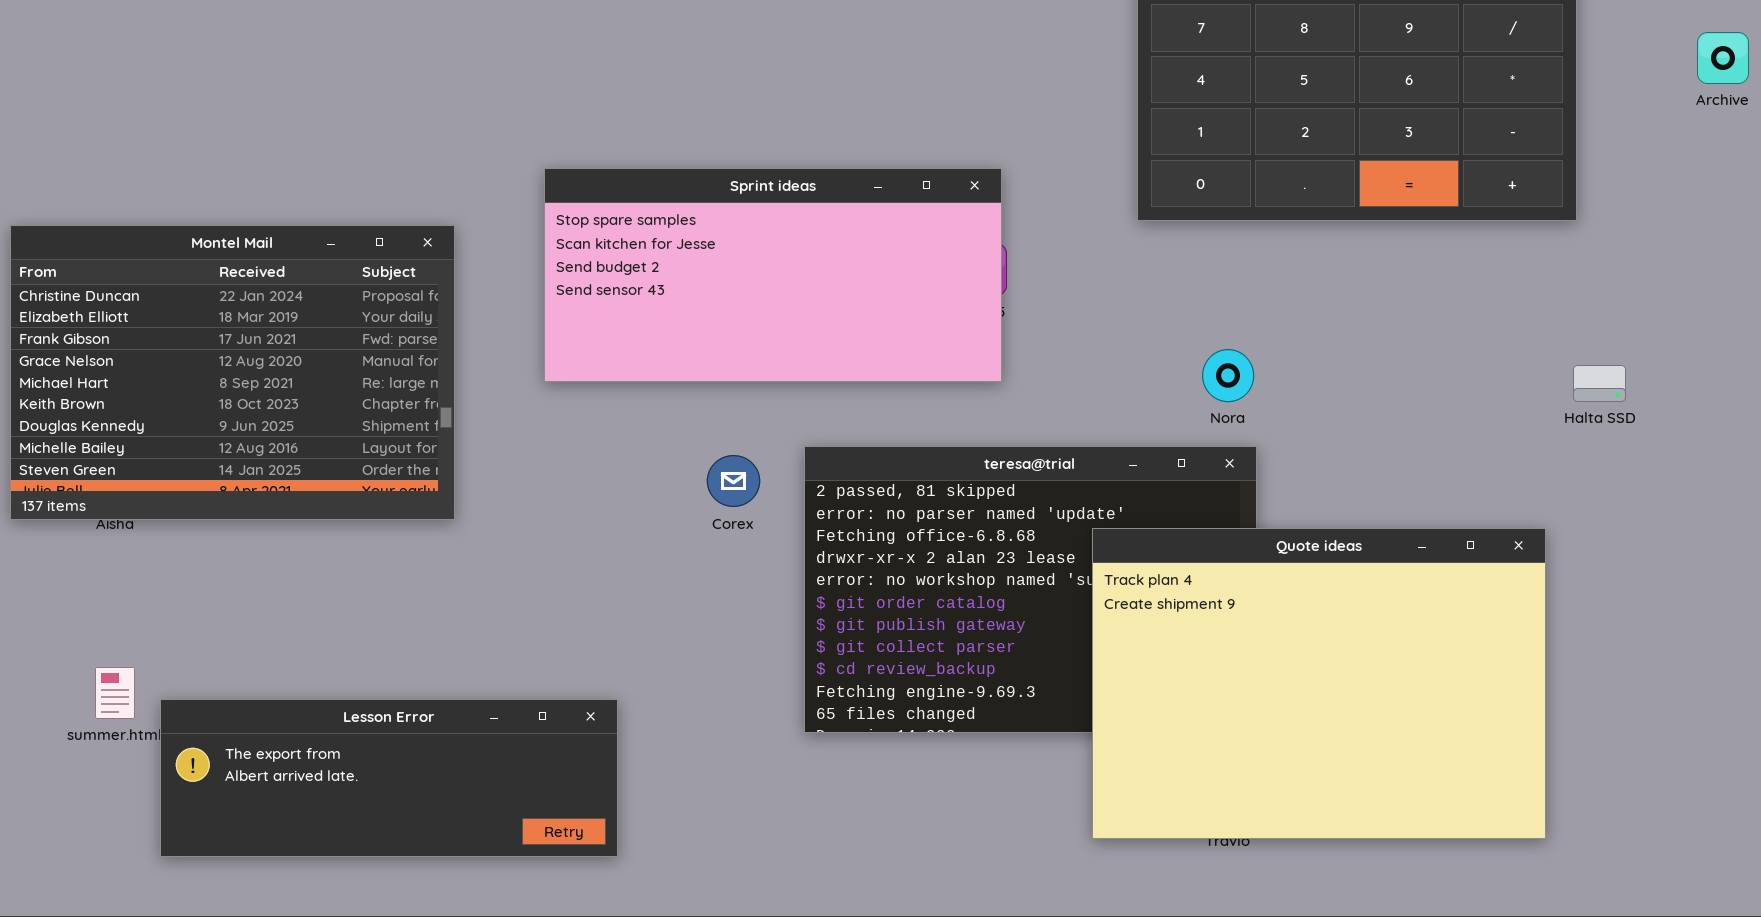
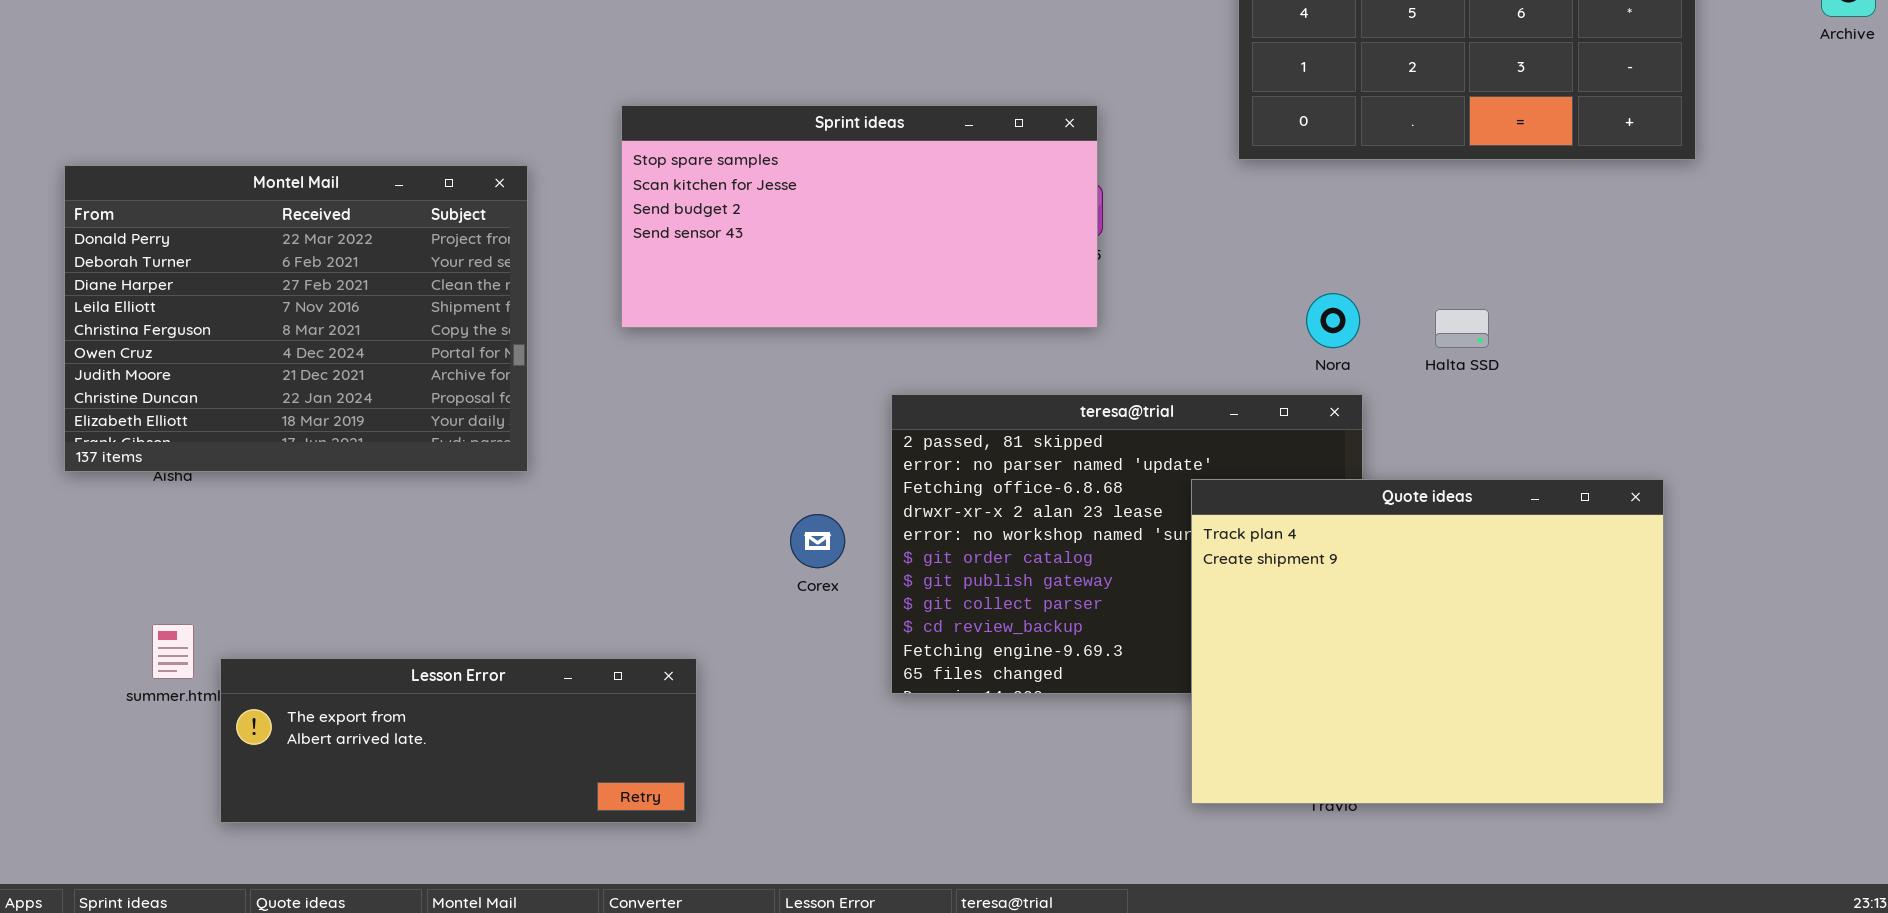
Montel Mail: [10,225,455,520] -> [64,165,528,472], scrolled up 7 rows
Halta SSD: [1573,365,1626,402] -> [1435,309,1489,348], moved
Corex: [707,455,760,507] -> [790,514,845,568], moved

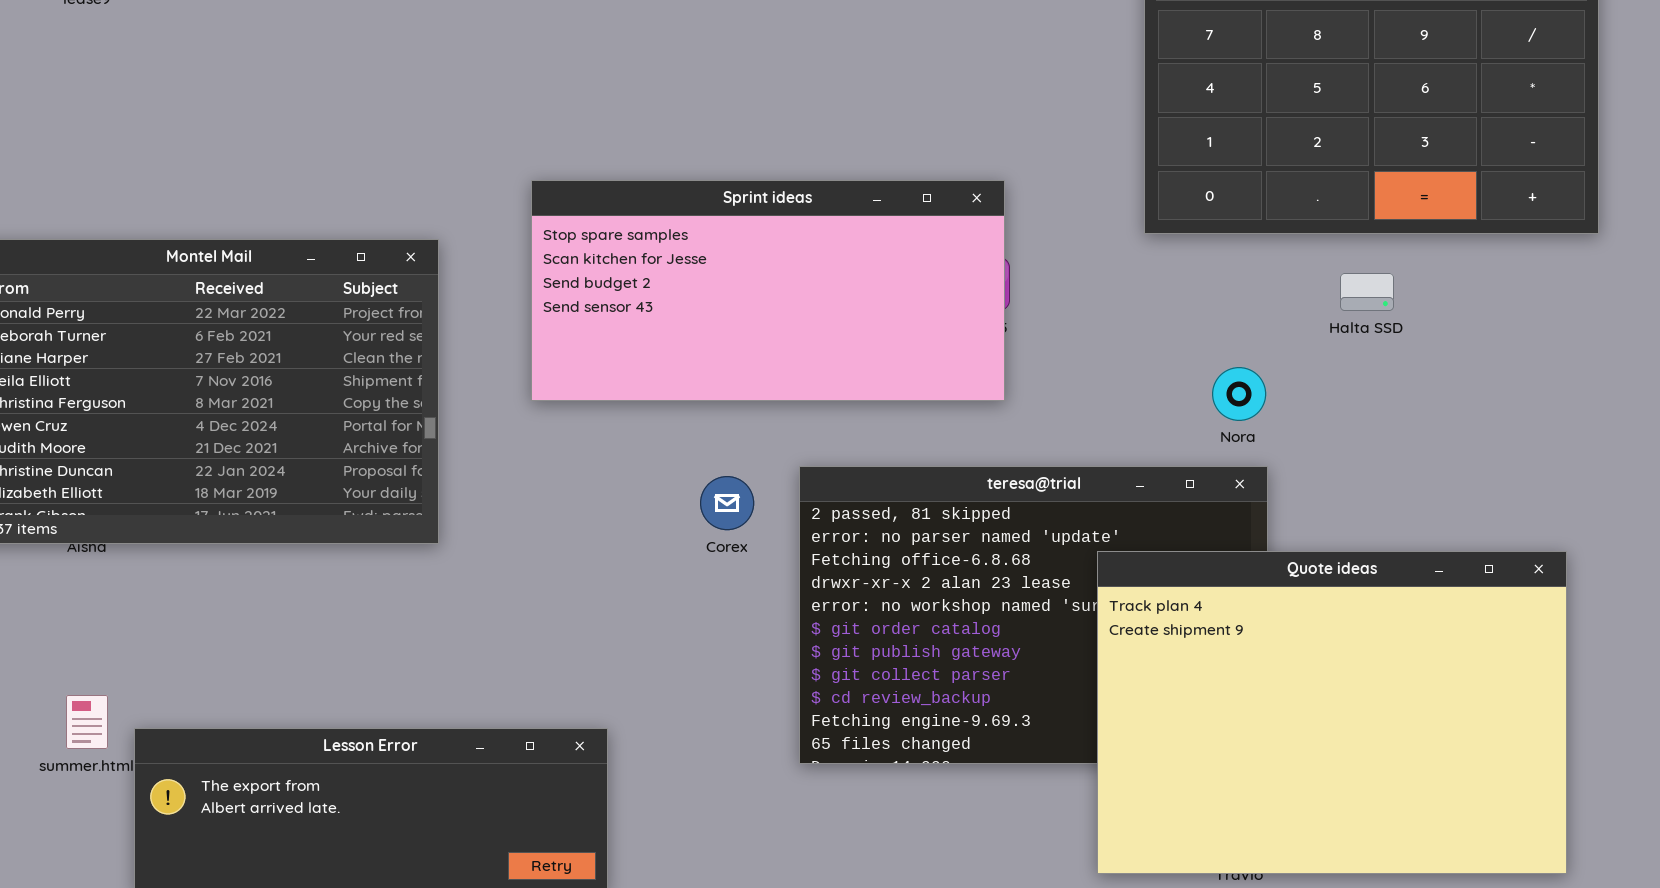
Halta SSD: [1435,309,1489,348] -> [1340,273,1394,311], moved
Corex: [790,514,845,568] -> [700,476,754,530], moved

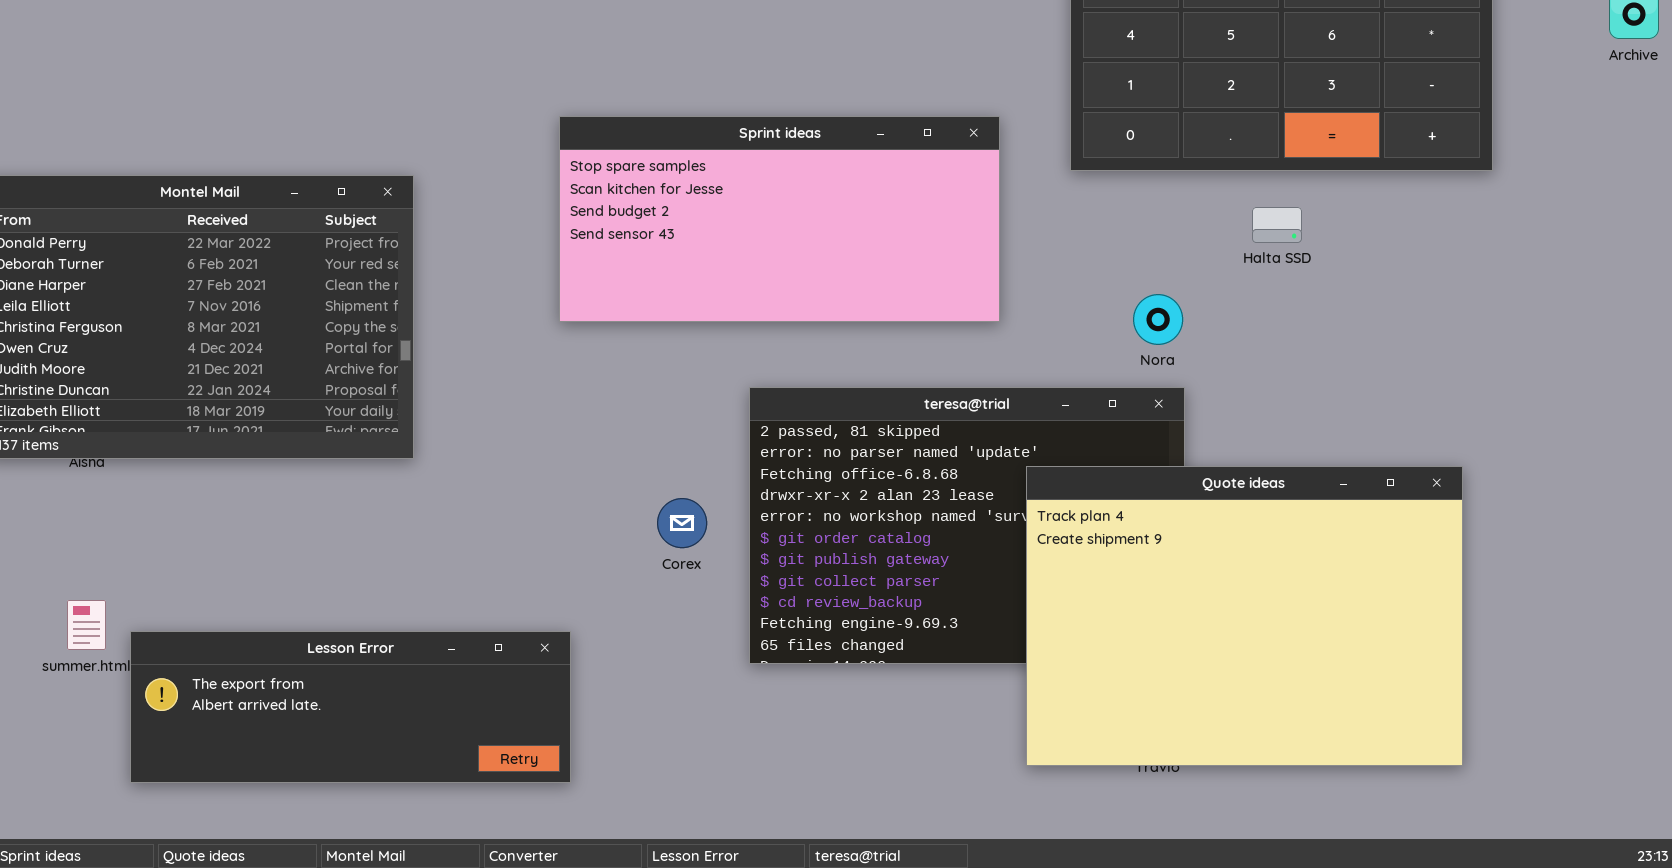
Sprint ideas: [531,180,1005,401] -> [559,116,1000,322], moved
Corex: [700,476,754,530] -> [657,498,707,548], moved

